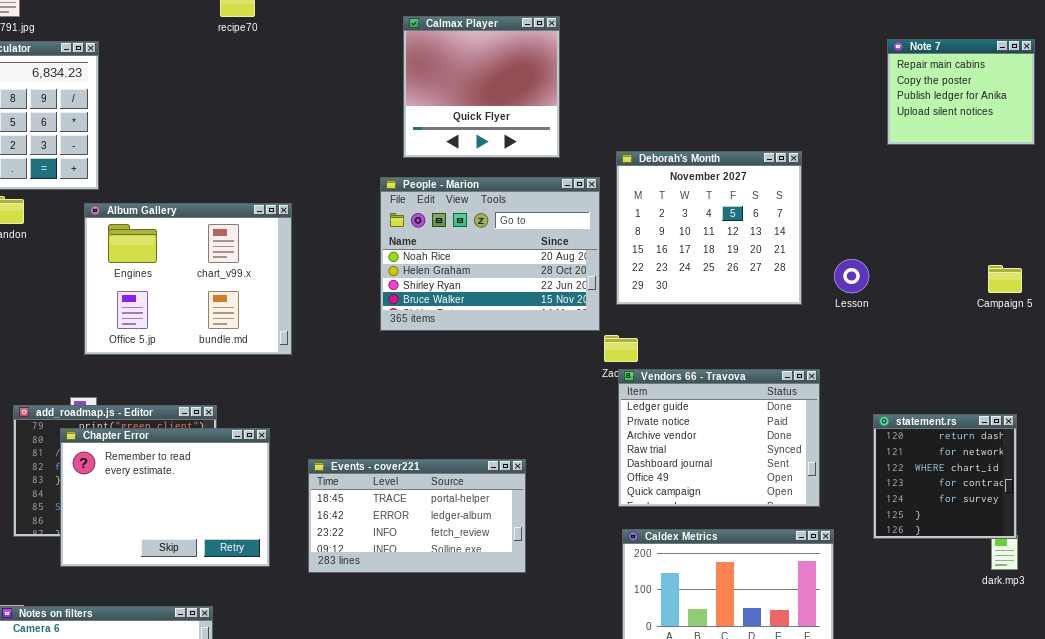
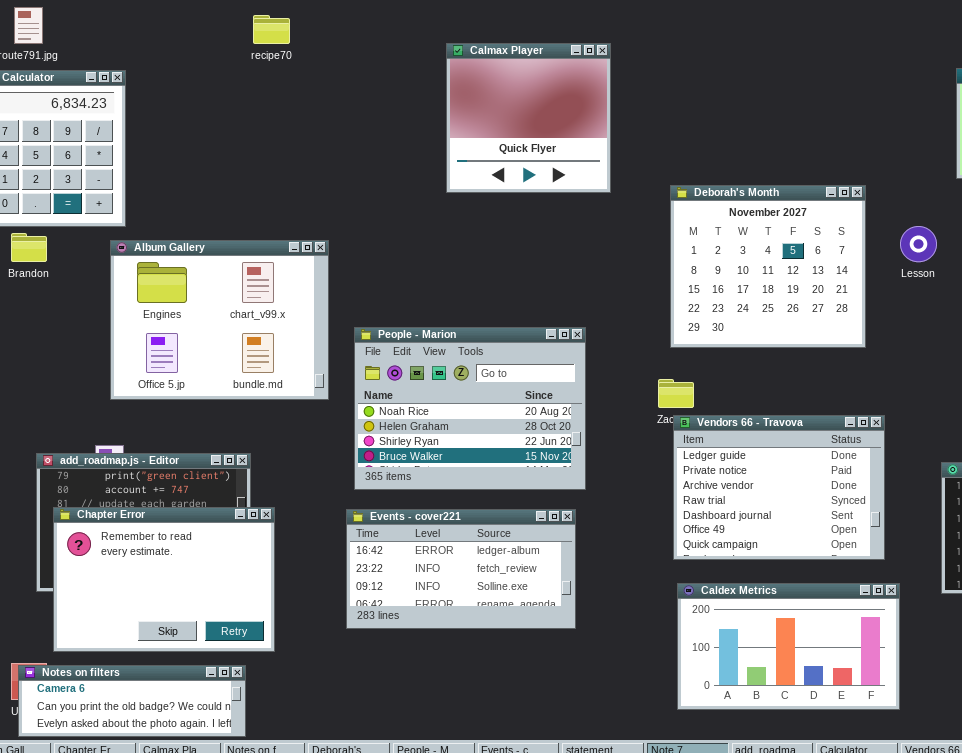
People - Marion: [380,177,600,331] -> [354,327,586,490], moved
Lesson: [834,259,869,293] -> [900,226,937,262], moved
Chapter Error: [60,428,270,567] -> [53,507,275,652], moved
Events - cover221: [308,459,526,573] -> [346,509,576,629], scrolled down 1 row

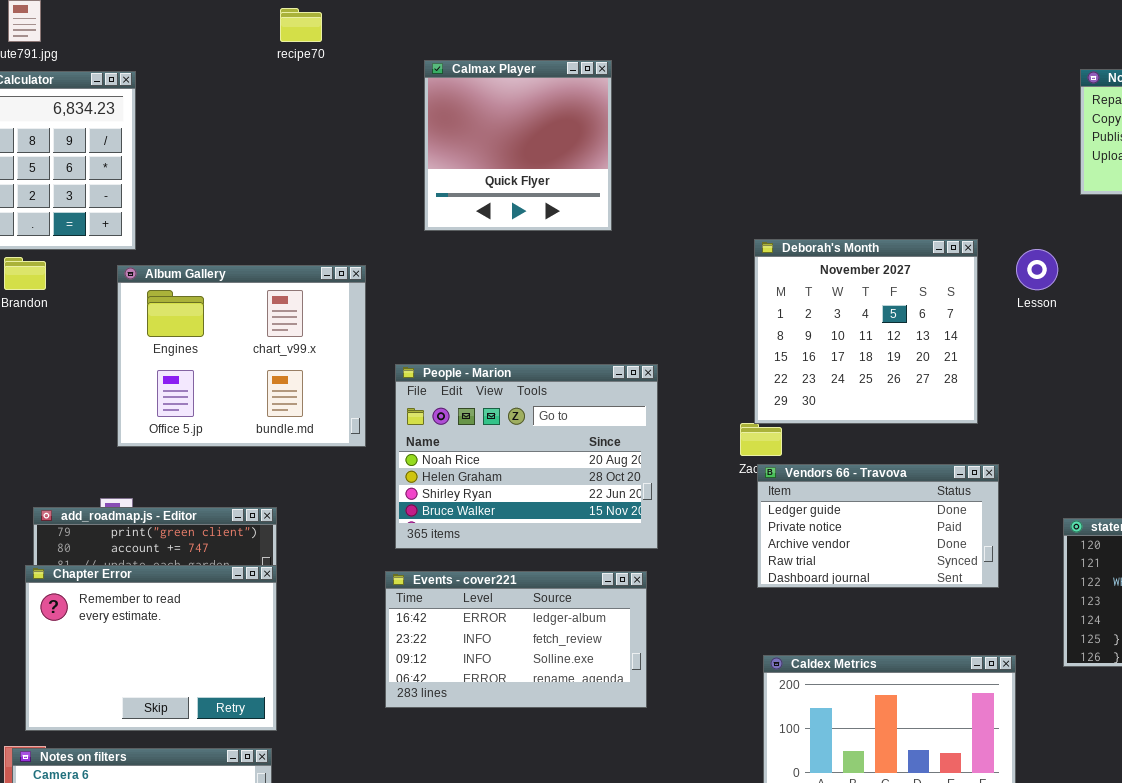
Calmax Player: [446,43,611,193] -> [424,60,612,231], moved
Deborah's Month: [670,185,866,348] -> [754,239,978,424], moved
Vendors 66 - Travova: [673,415,885,560] -> [757,464,999,588], resized
Chapter Error: [53,507,275,652] -> [25,565,277,731], moved

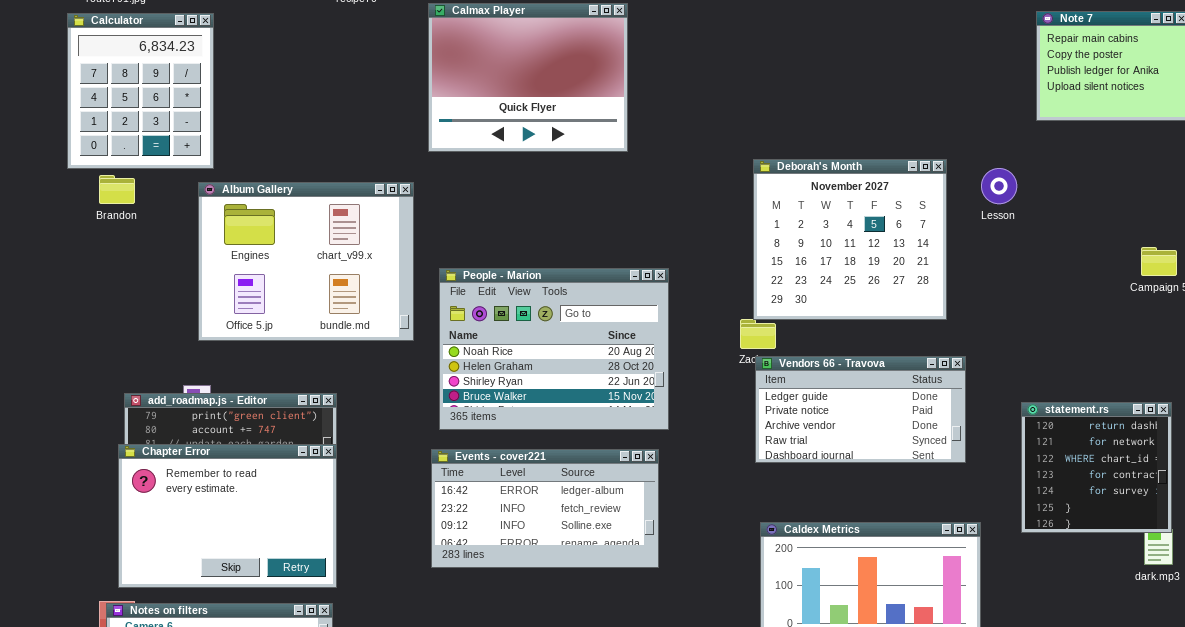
Calmax Player: [424,60,612,231] -> [428,3,628,152], resized

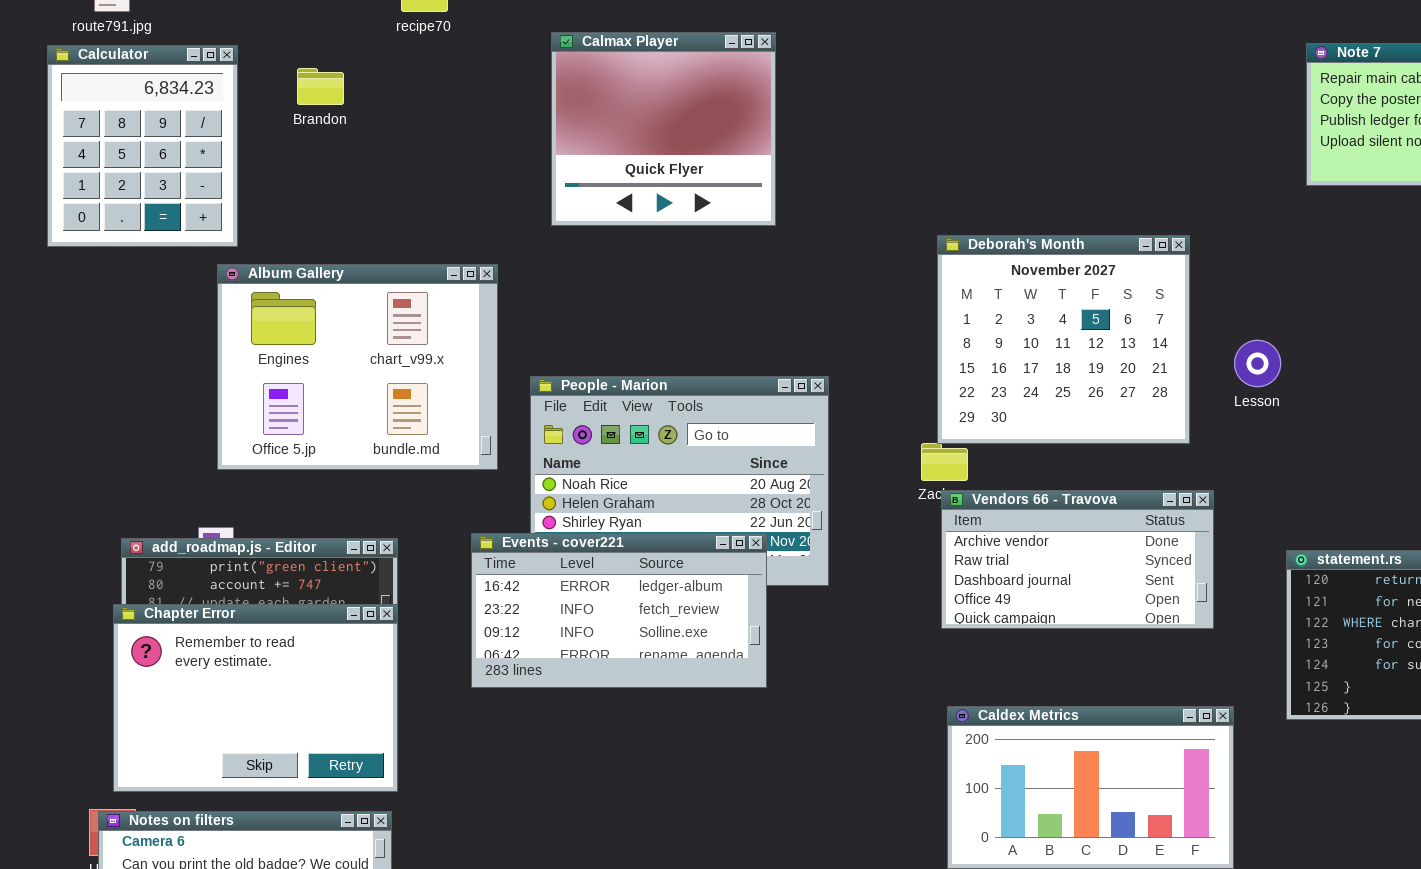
Calmax Player: [428,3,628,152] -> [551,32,776,226], resized
Lesson: [981,168,1017,204] -> [1234,340,1281,387], moved
Brandon: [99,175,135,204] -> [297,68,344,105], moved
Vendors 66 - Travova: [755,356,966,463] -> [941,490,1214,629], scrolled down 2 rows
Events - cover221: [431,449,659,568] -> [471,533,767,688], moved

